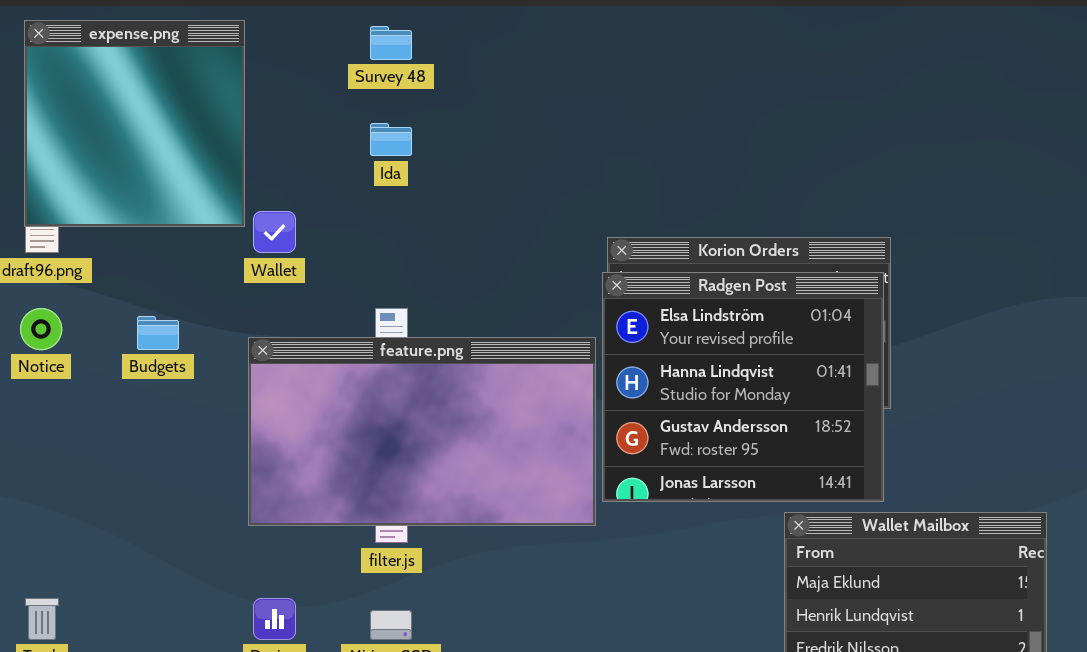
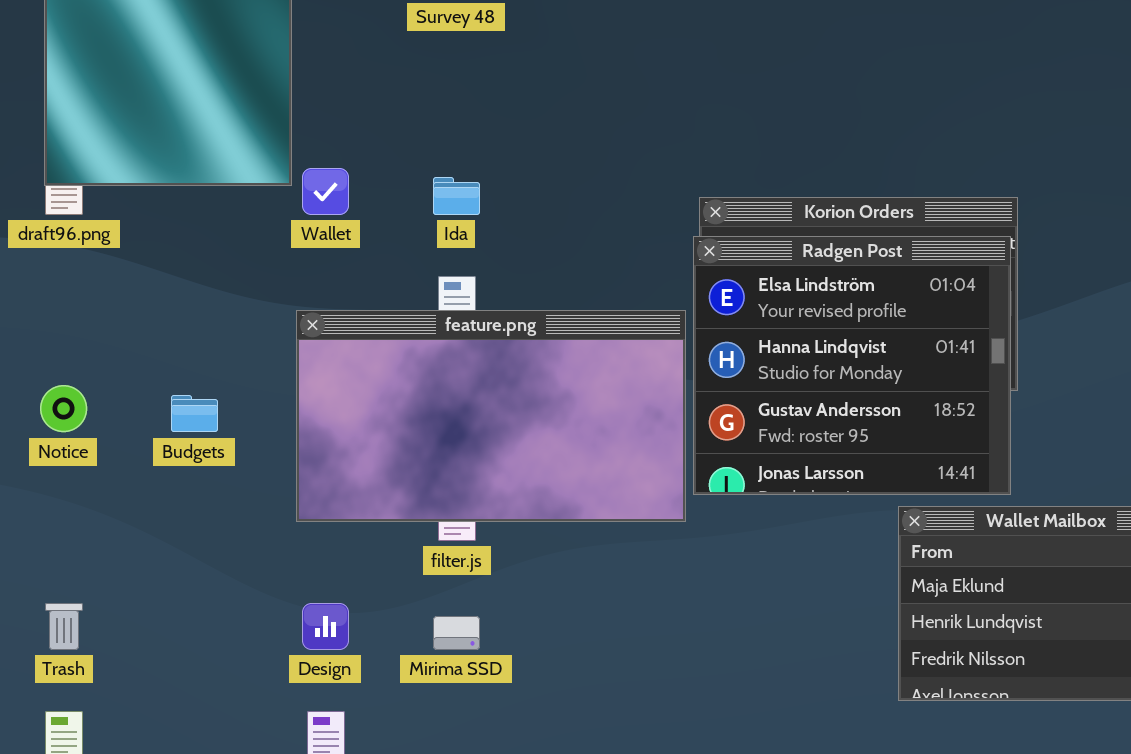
Ida: [370,123,412,156] -> [433,177,480,215], moved
Notice: [20,308,62,350] -> [40,385,87,432], moved
Budgets: [137,316,179,350] -> [171,395,218,432], moved

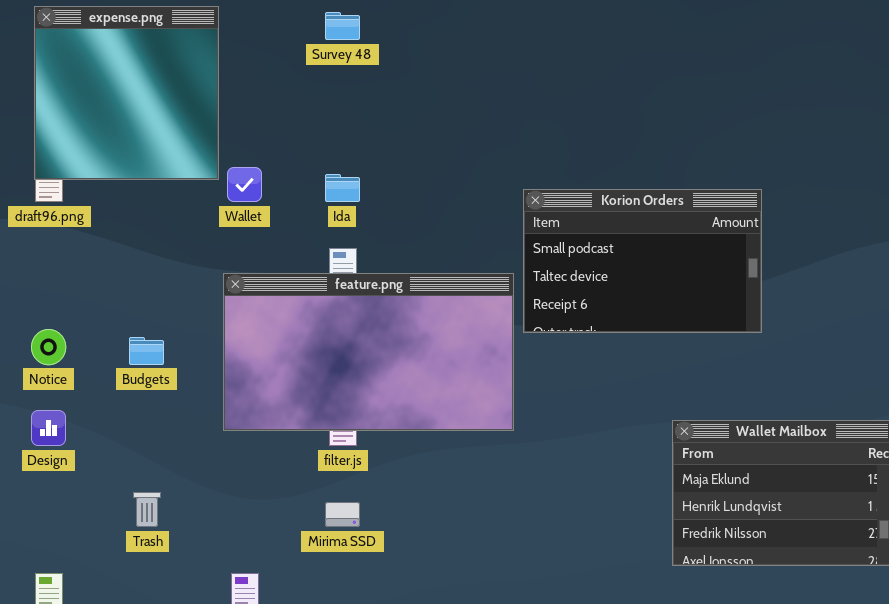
Radgen Post: [693,236,1011,495] -> none, closed
Trash: [45,603,83,650] -> [133,492,161,527], moved
Design: [302,603,349,650] -> [31,410,66,446], moved

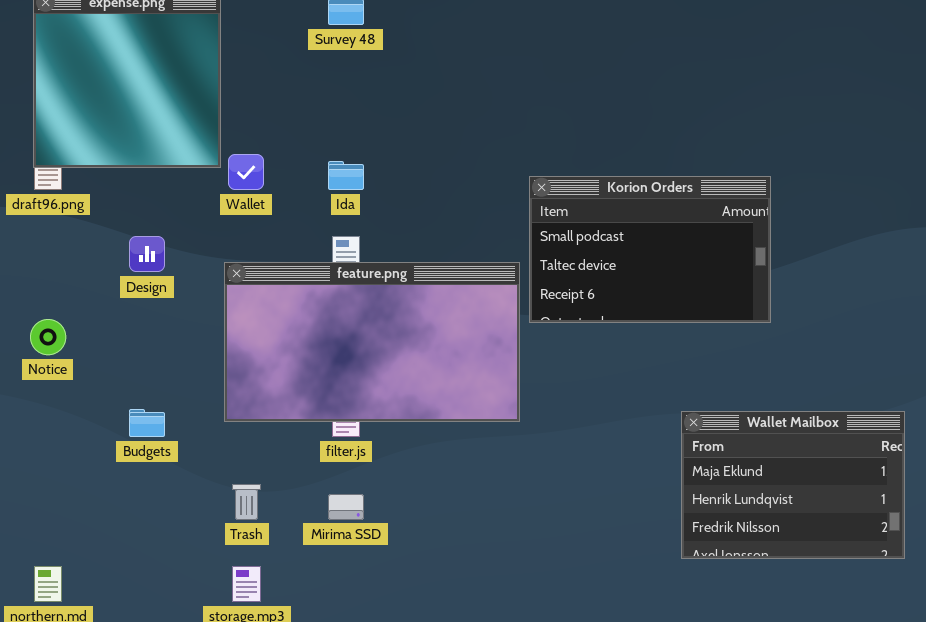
Budgets: [129,337,164,365] -> [129,409,165,437], moved
Design: [31,410,66,446] -> [129,236,165,272], moved
Trash: [133,492,161,527] -> [232,484,261,520], moved

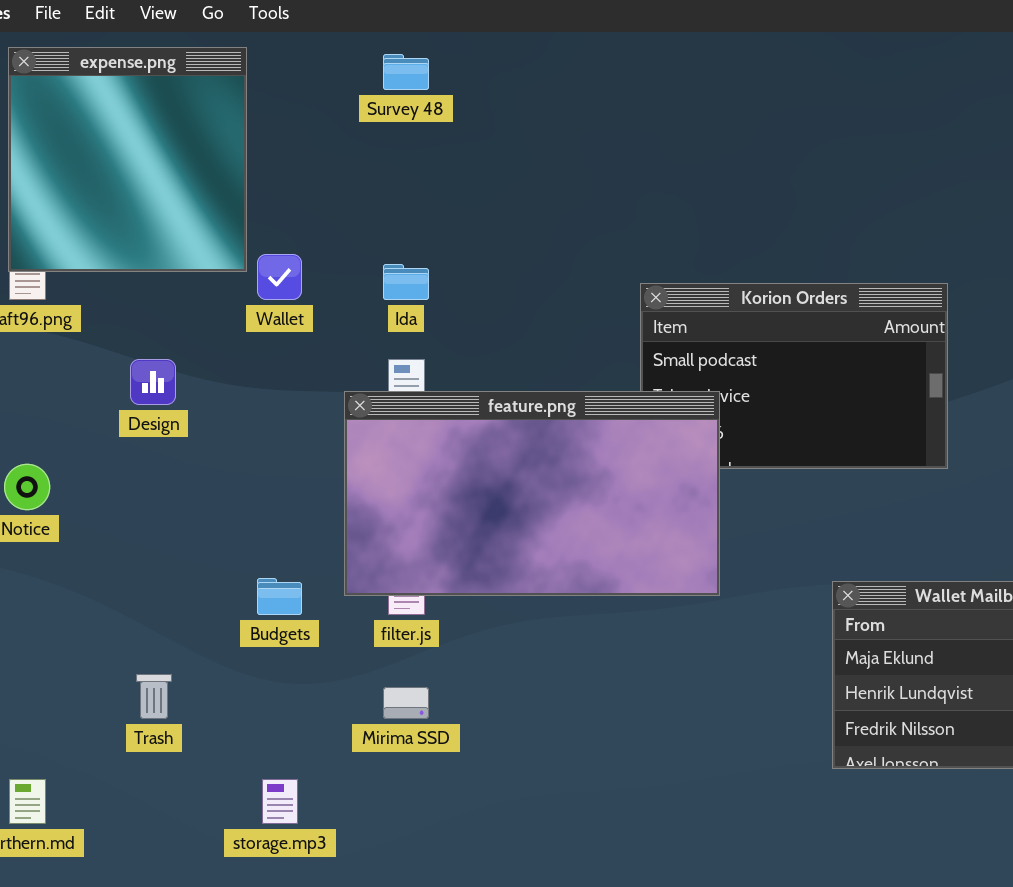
feature.png: [224,262,520,422] -> [344,391,720,596], moved
Budgets: [129,409,165,437] -> [257,578,302,615], moved
Trash: [232,484,261,520] -> [136,674,172,719], moved

